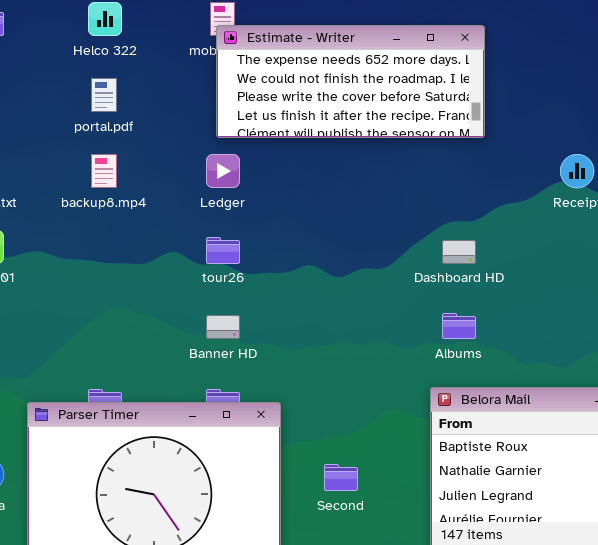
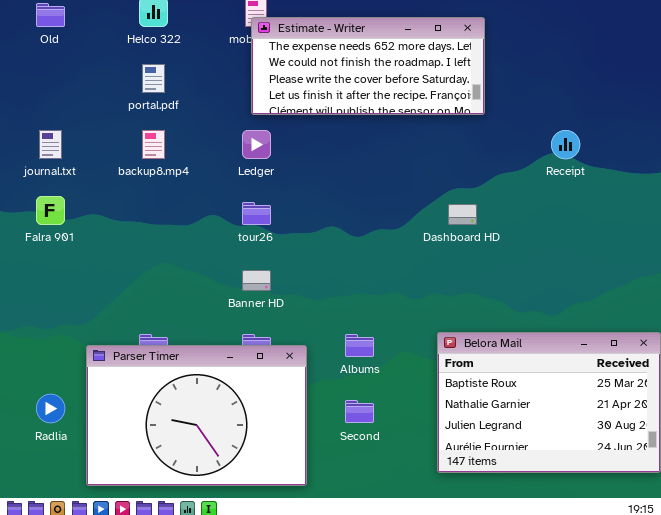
Albums: [442,313,476,339] -> [345,334,374,357], moved

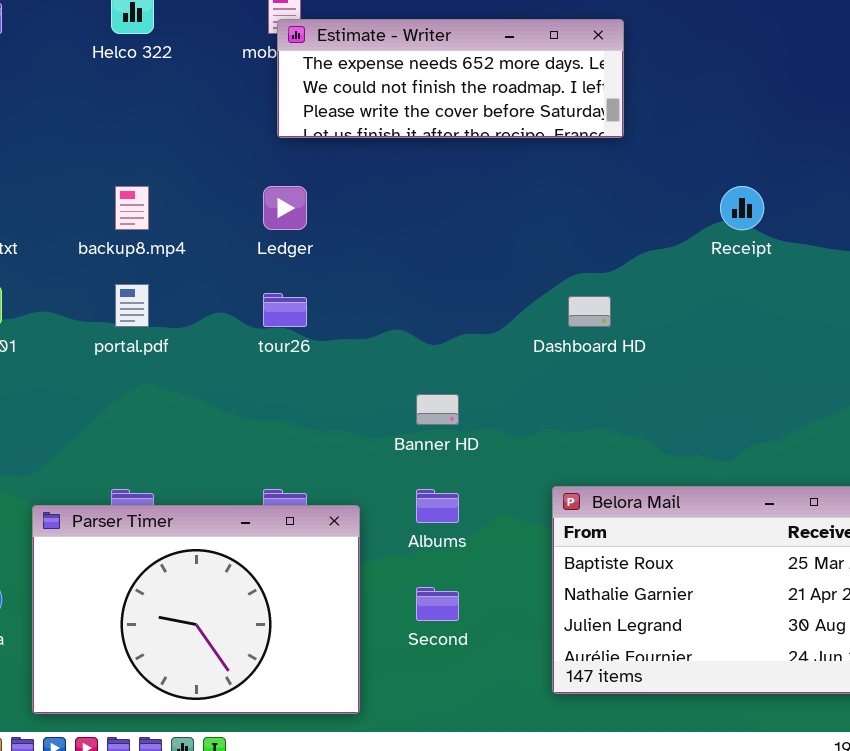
Estimate - Writer: [251,17,485,115] -> [277,19,624,138], resized
portal.pdf: [142,64,165,93] -> [115,284,149,327], moved
Banner HD: [242,270,271,291] -> [416,394,459,425], moved

